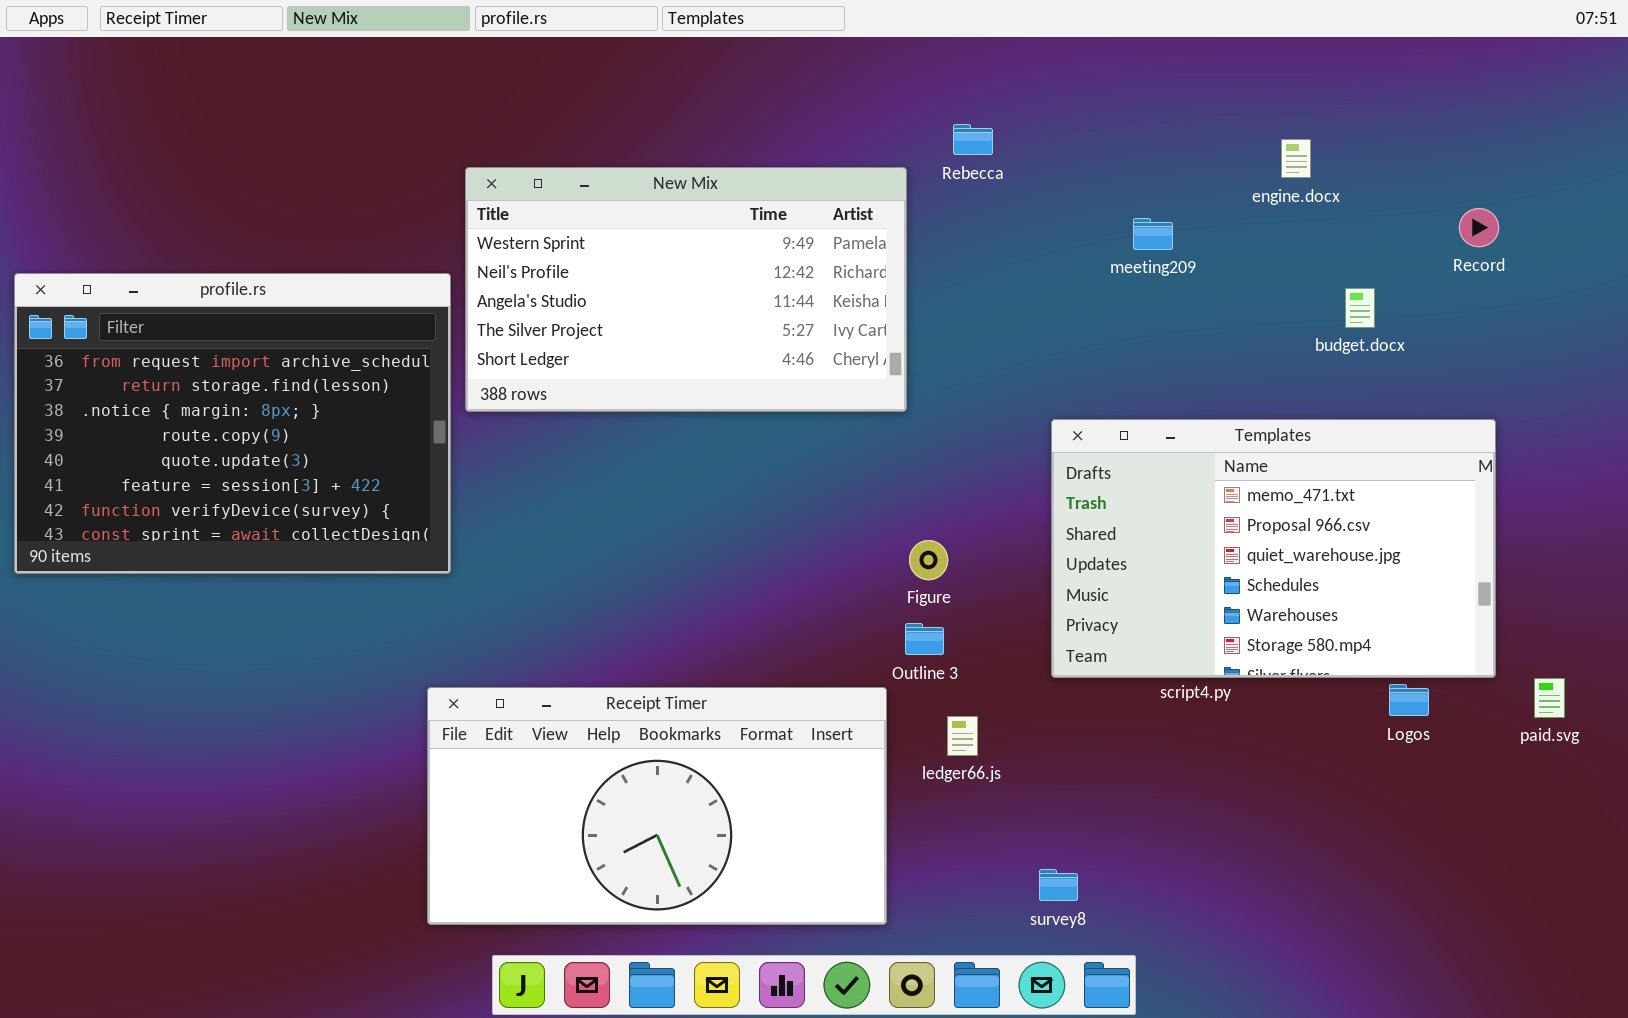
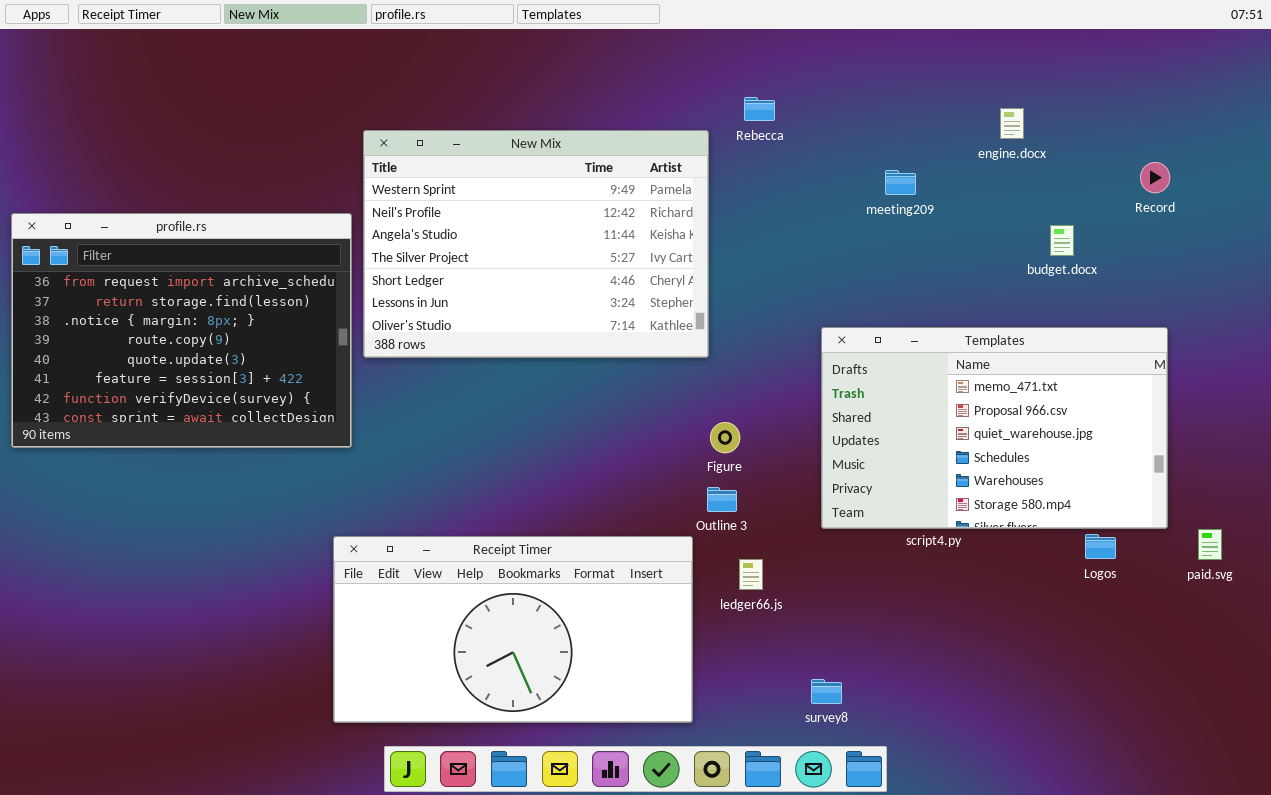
New Mix: [465,167,907,412] -> [363,130,709,358], resized

